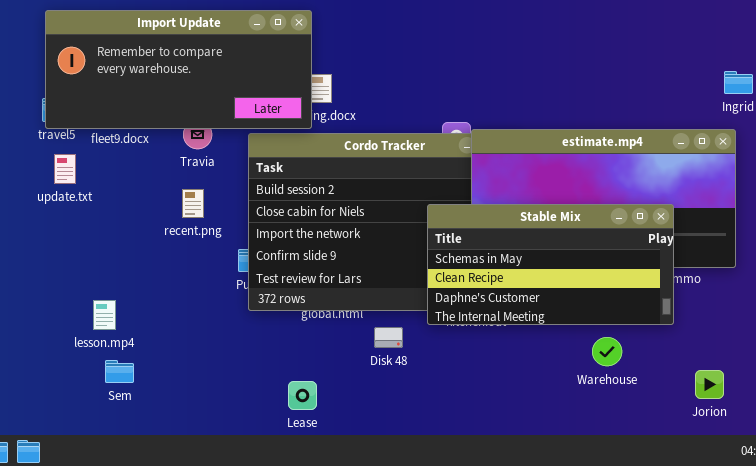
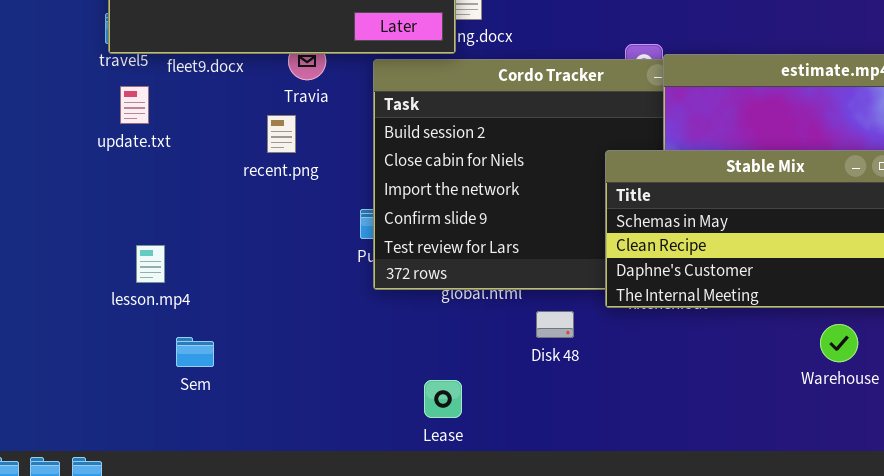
recent.png: [182,189,204,218] -> [267,115,296,153], moved
lesson.mp4: [93,300,116,330] -> [136,245,165,283], moved
Sem: [105,360,134,383] -> [176,337,214,367], moved

